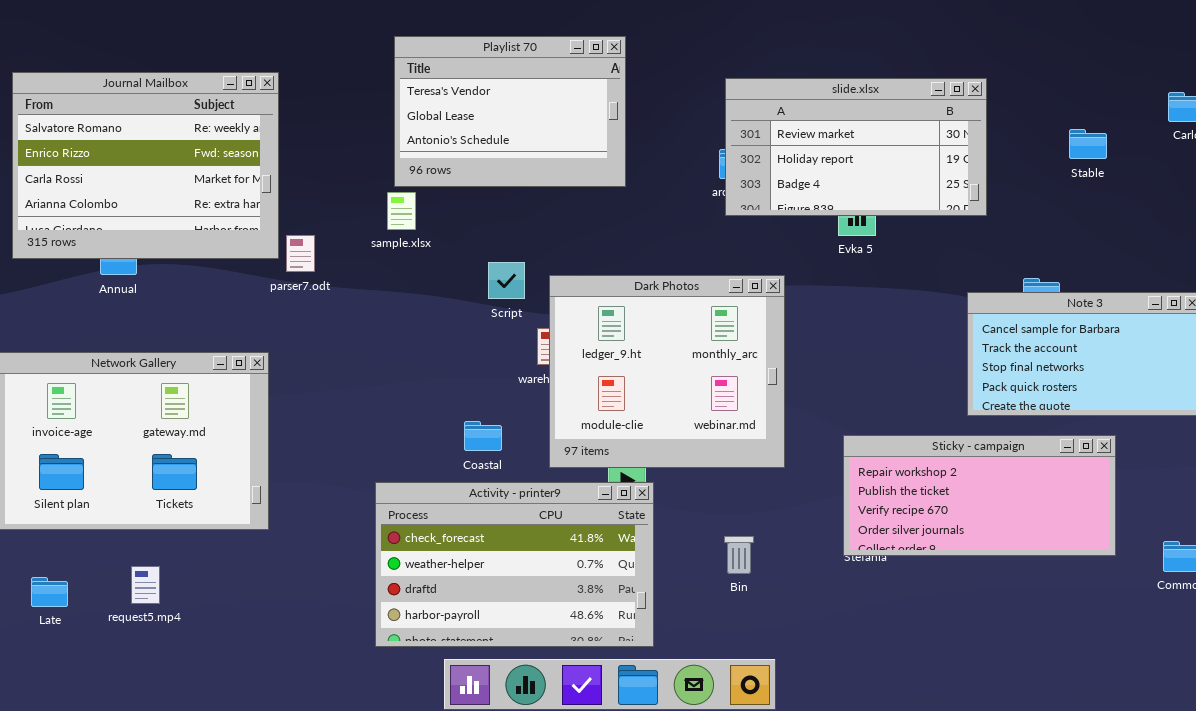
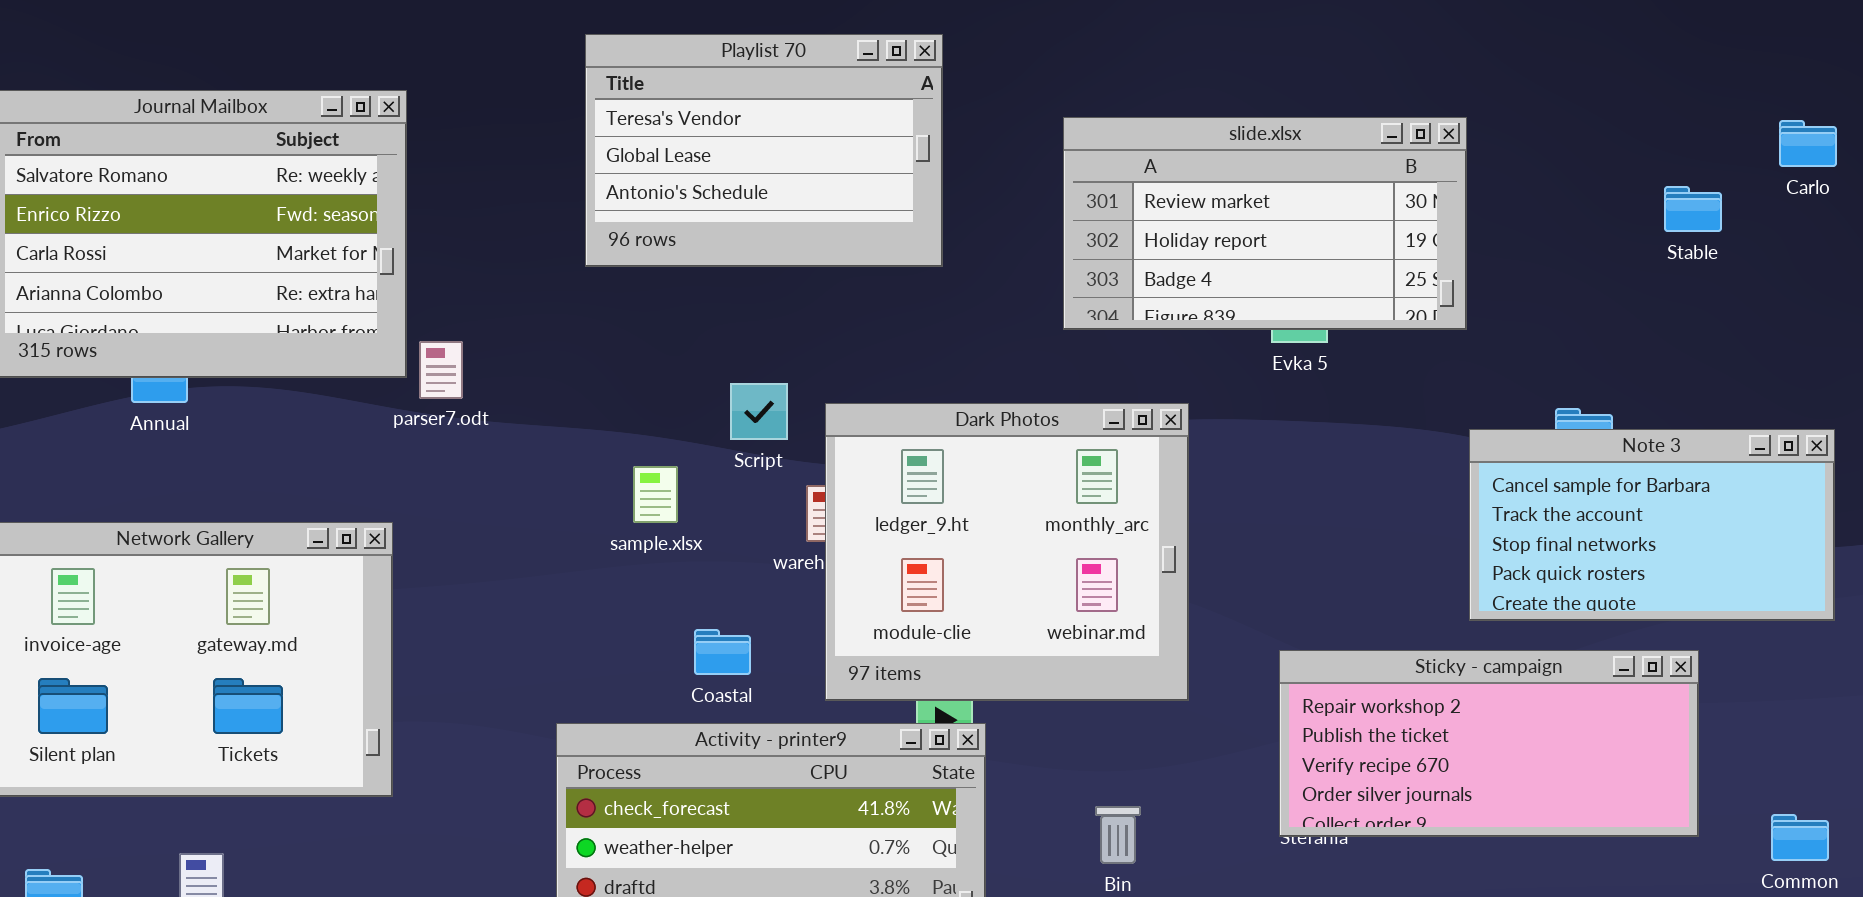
slide.xlsx: [725,78,987,216] -> [1063,117,1467,330], moved
Stable: [1069,129,1107,159] -> [1664,186,1722,232], moved
sample.xlsx: [387,192,416,230] -> [633,466,678,523], moved

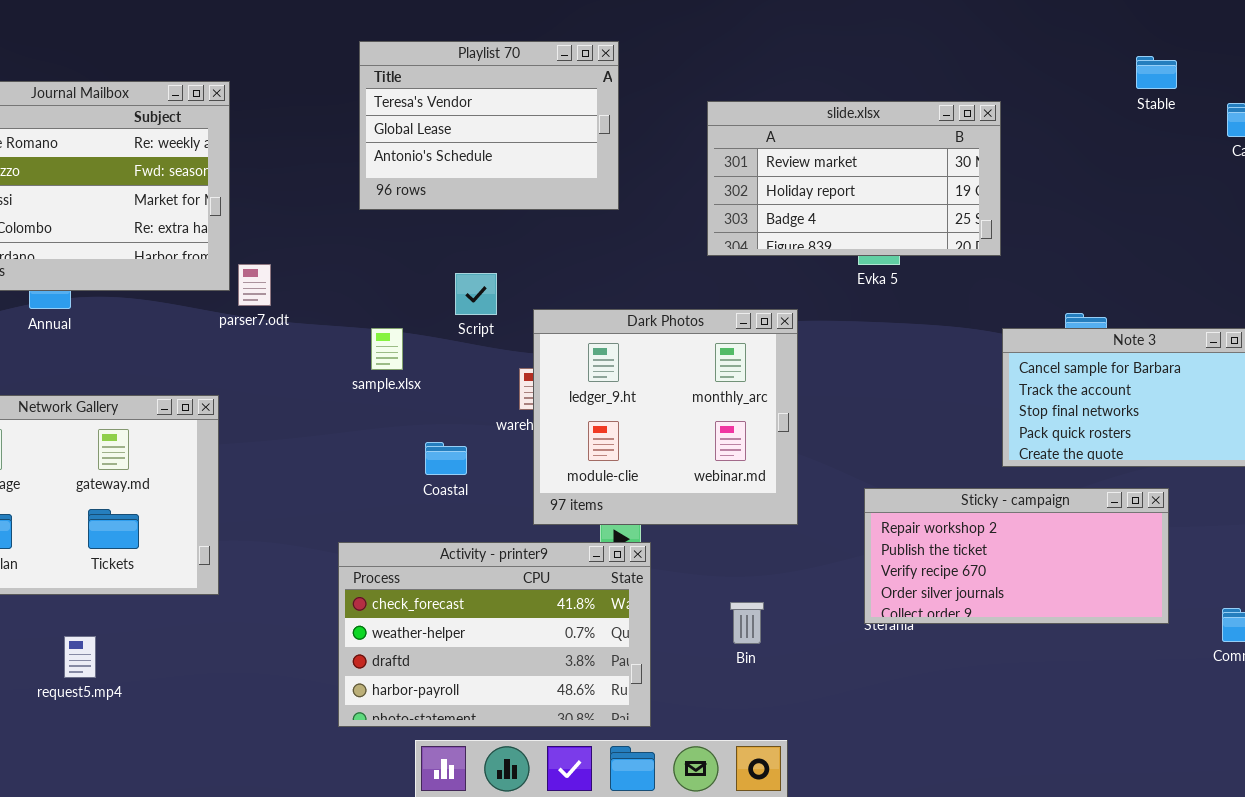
Stable: [1664,186,1722,232] -> [1136,56,1177,89], moved
Script: [730,383,788,440] -> [455,273,497,315], moved
sample.xlsx: [633,466,678,523] -> [371,328,403,370], moved
Coastal: [694,629,751,675] -> [425,442,467,475], moved

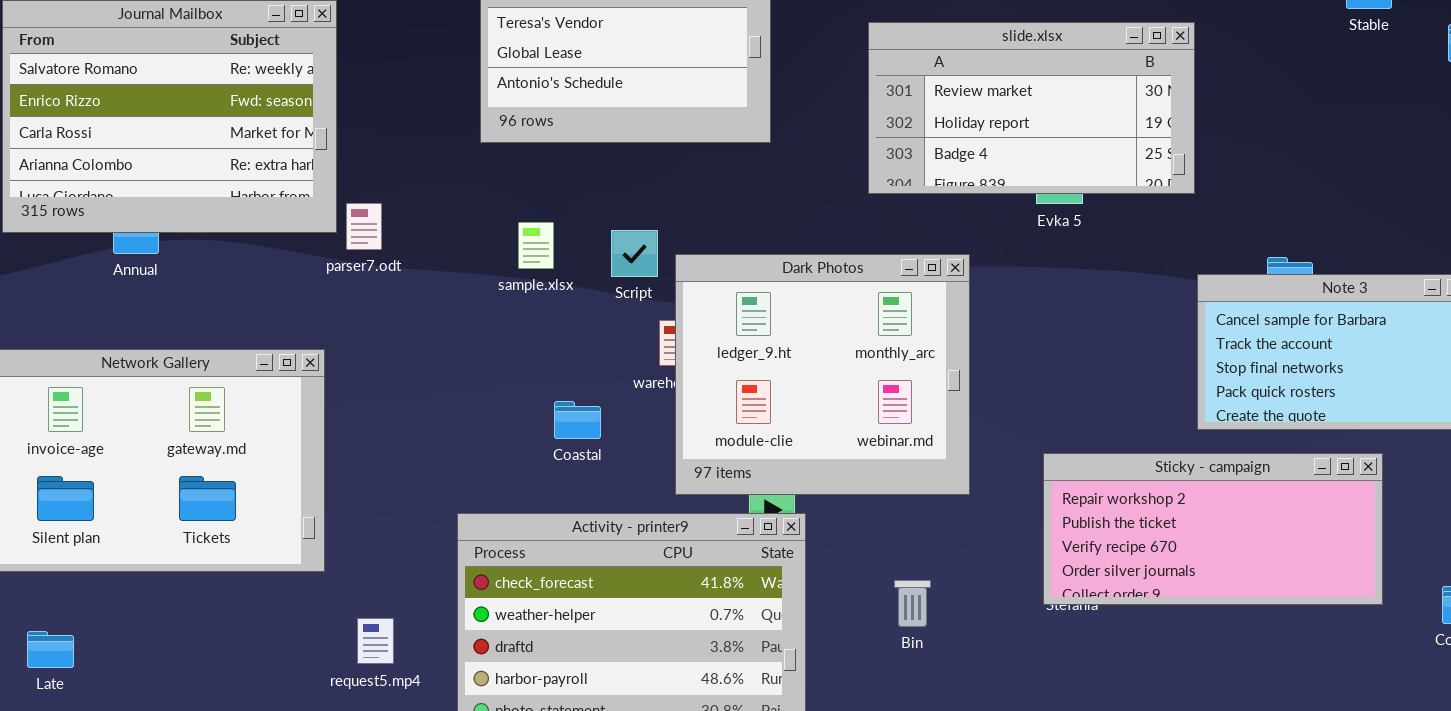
Script: [455,273,497,315] -> [611,230,658,277], moved
sample.xlsx: [371,328,403,370] -> [518,222,554,269], moved
request5.mp4: [64,636,96,678] -> [357,618,394,664], moved

